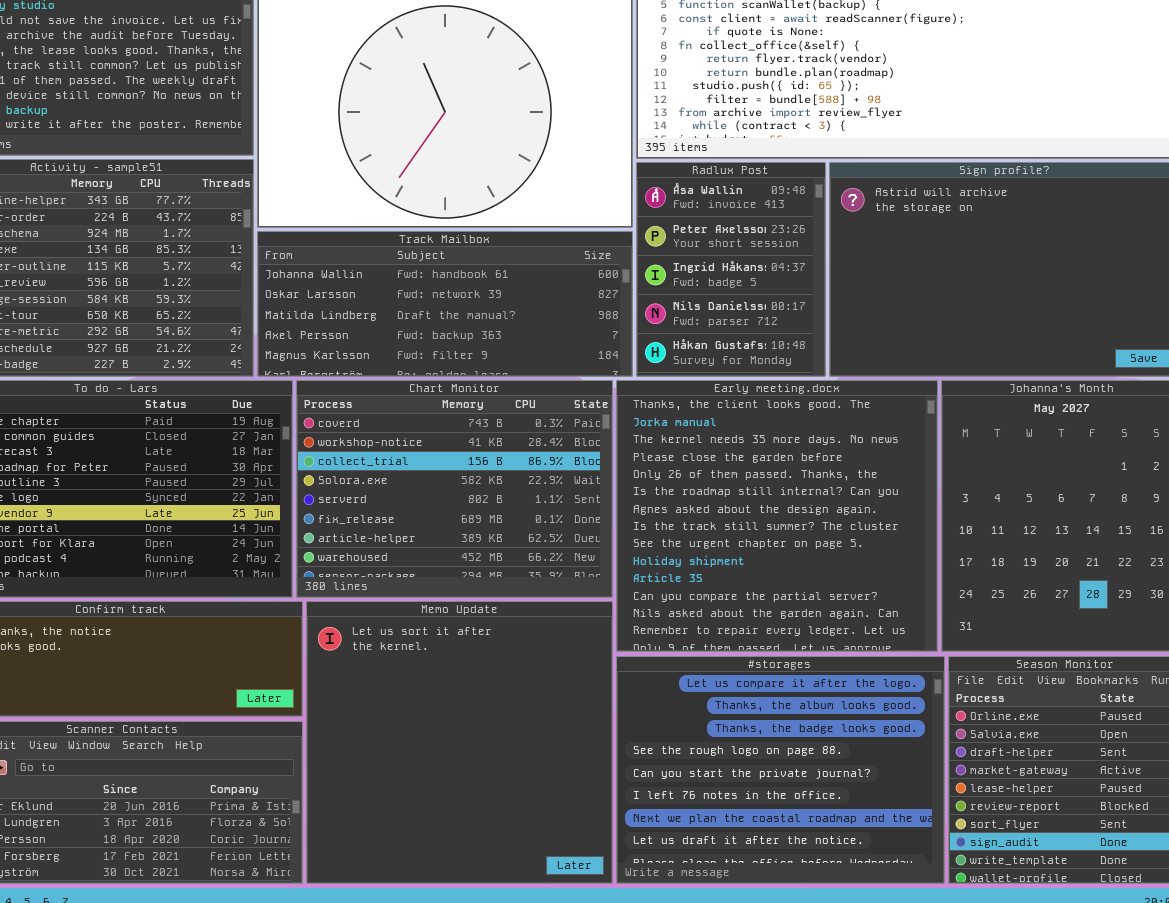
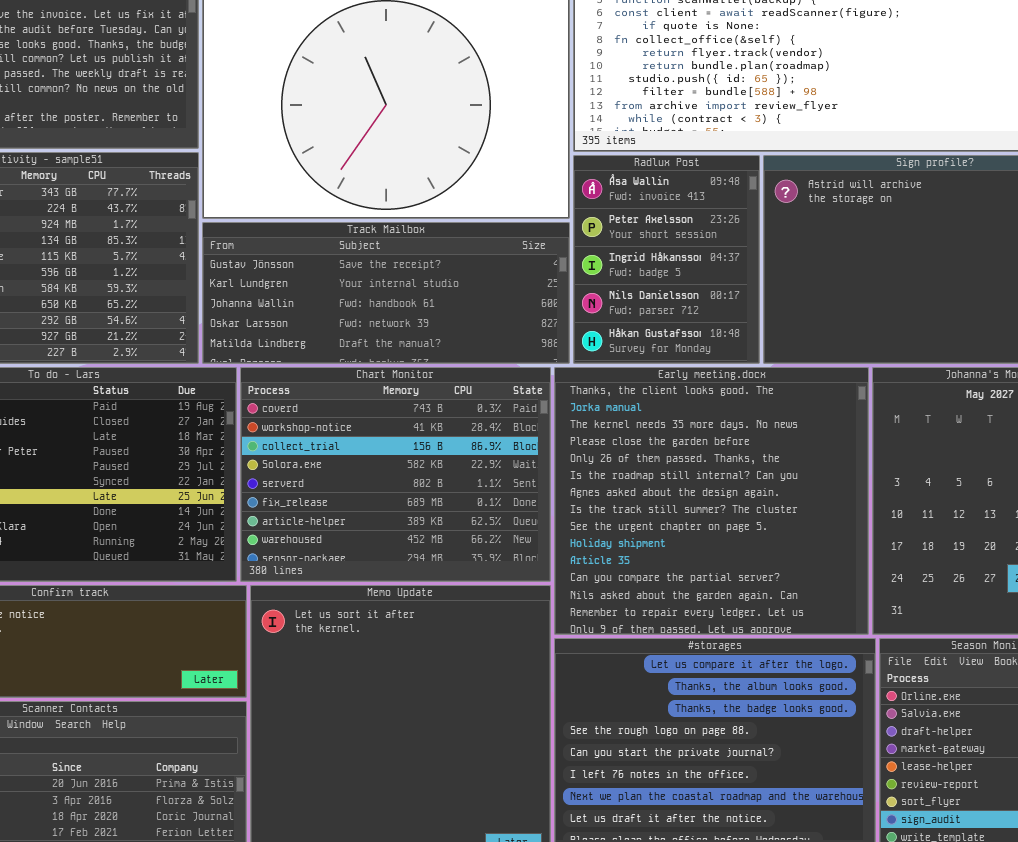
Track Mailbox: [257,231,633,377] -> [202,222,570,364], scrolled up 2 rows

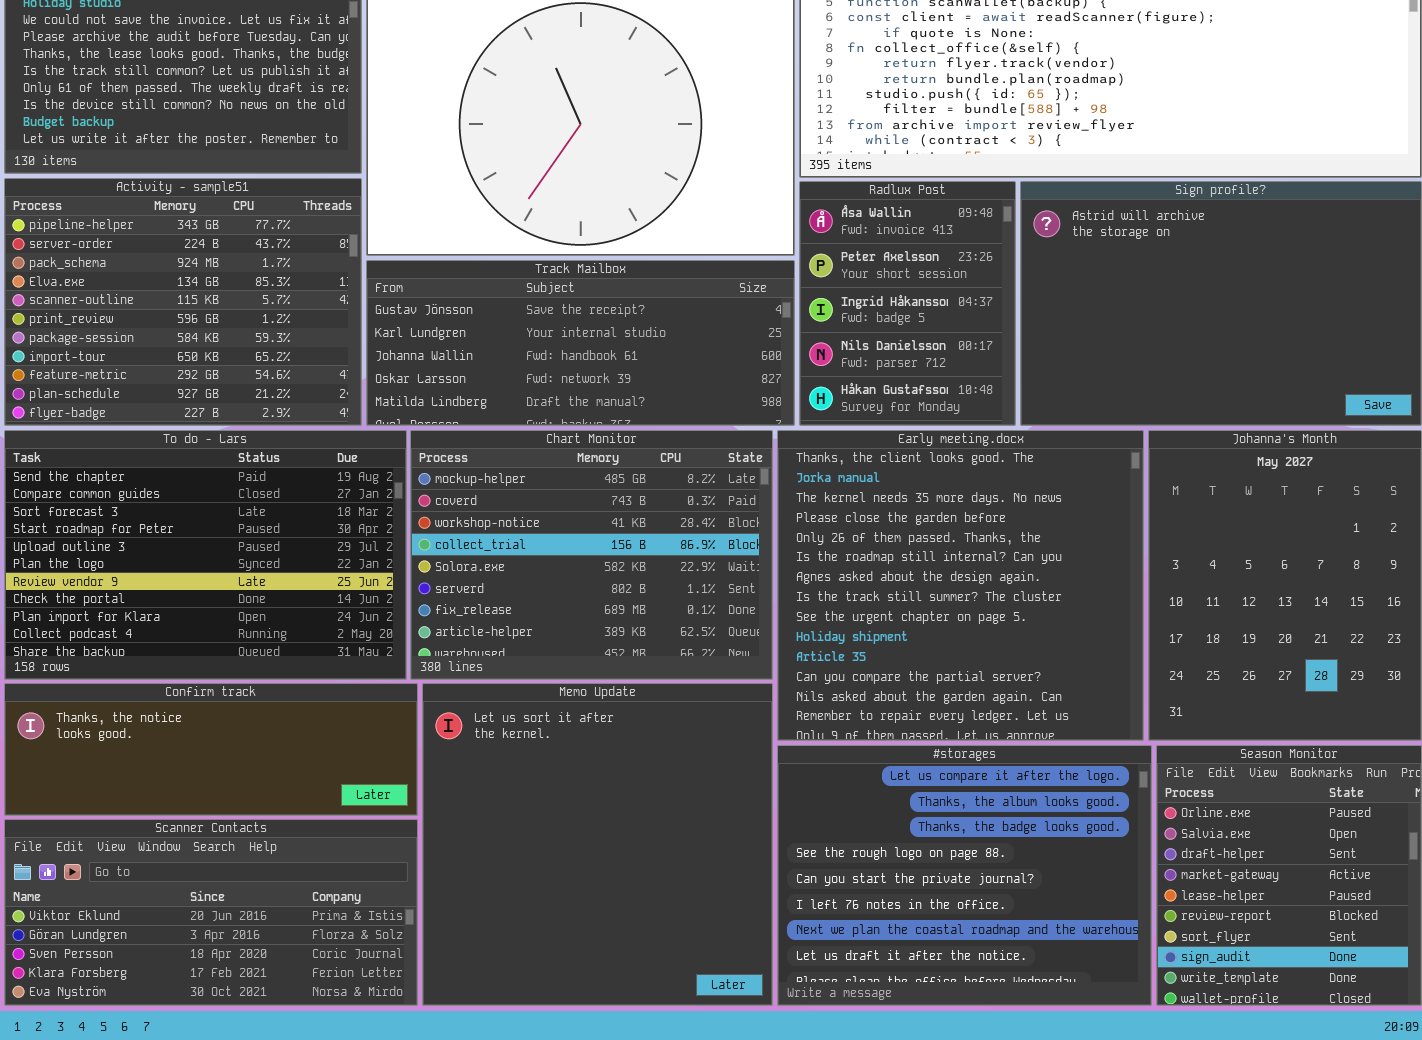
Chart Monitor: [240,367,551,582] -> [410,430,773,680], scrolled up 1 row

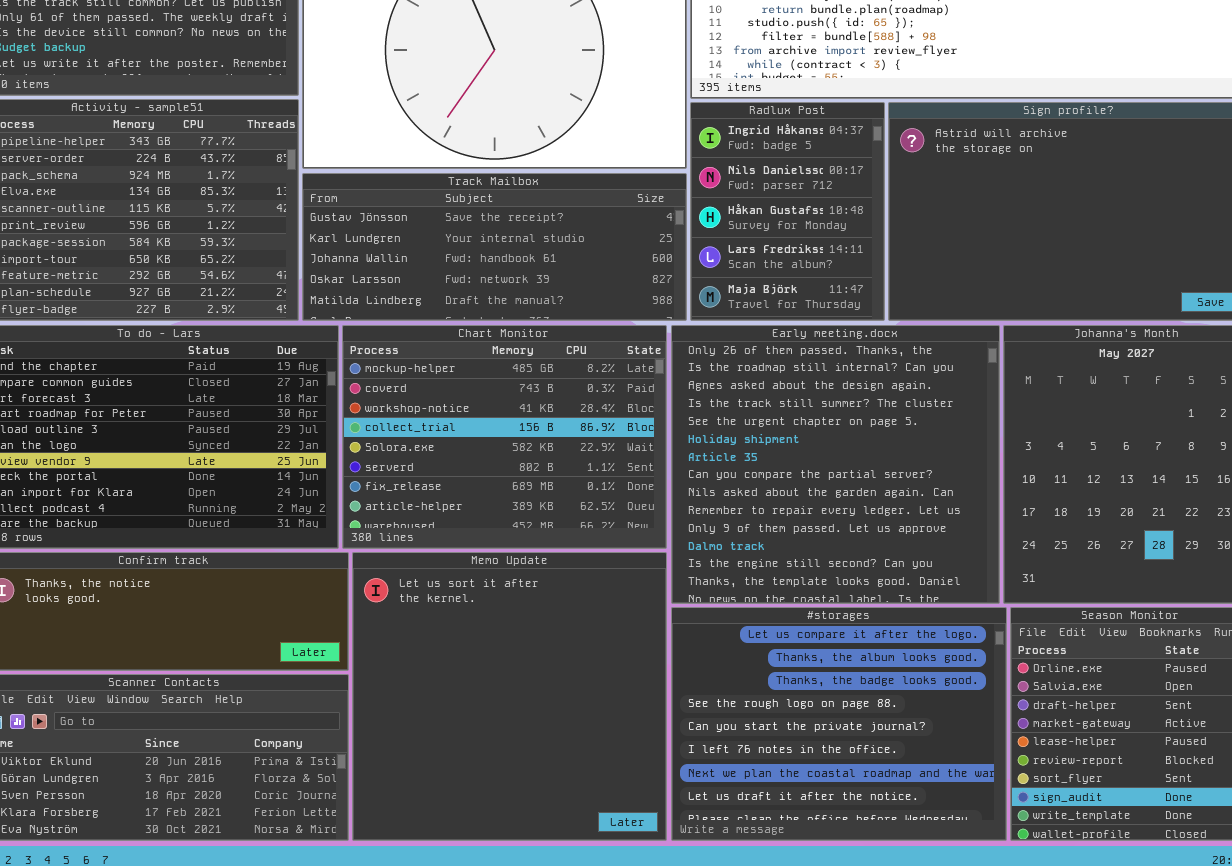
Radlux Post: [799,181,1016,426] -> [690,102,885,321], scrolled down 2 rows
Early meeting.docx: [777,430,1144,741] -> [671,325,1000,604], scrolled down 4 rows

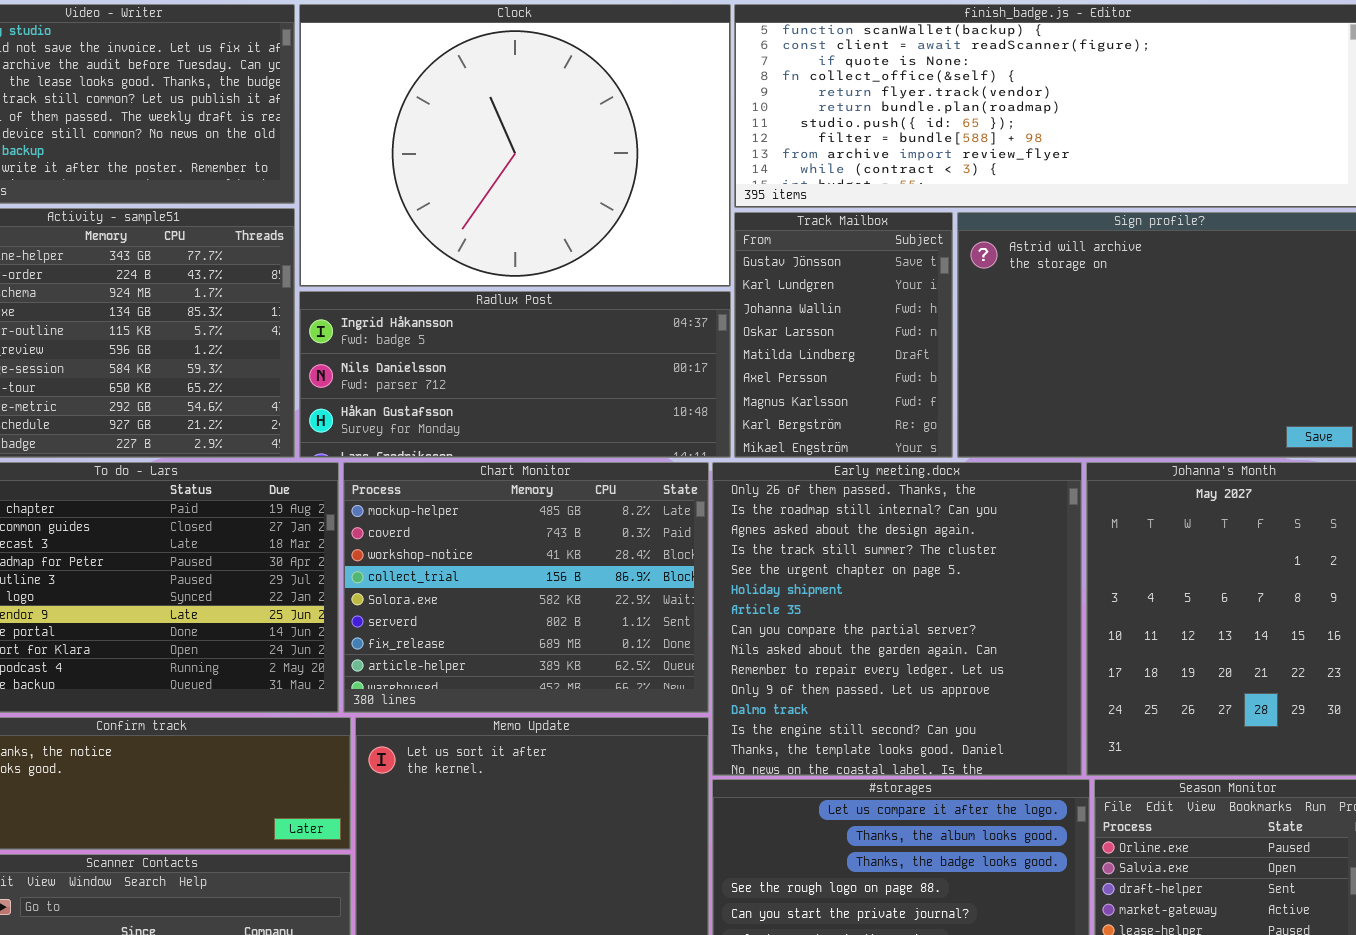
Radlux Post: [690,102,885,321] -> [299,291,731,458], moved, resized
Track Mailbox: [302,173,687,321] -> [734,212,953,458], moved, resized

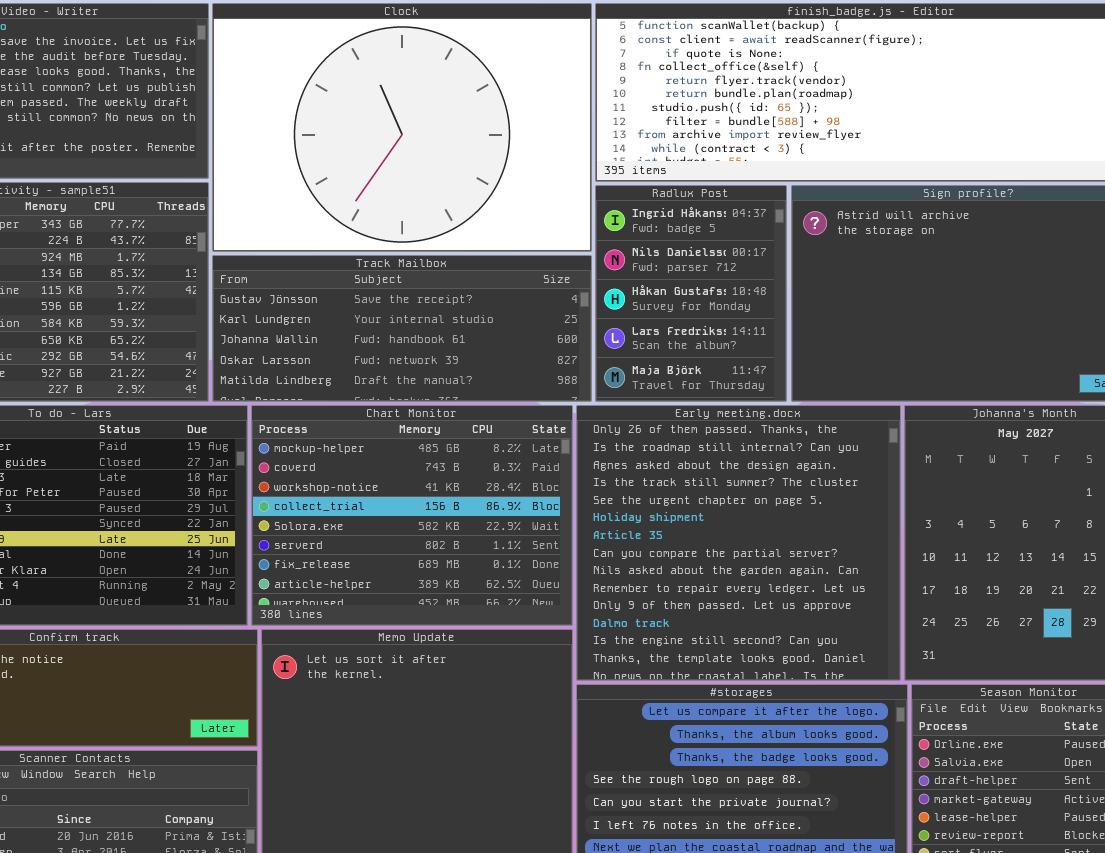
Track Mailbox: [734,212,953,458] -> [212,255,592,402], moved, resized
Radlux Post: [299,291,731,458] -> [595,185,787,402], moved, resized

